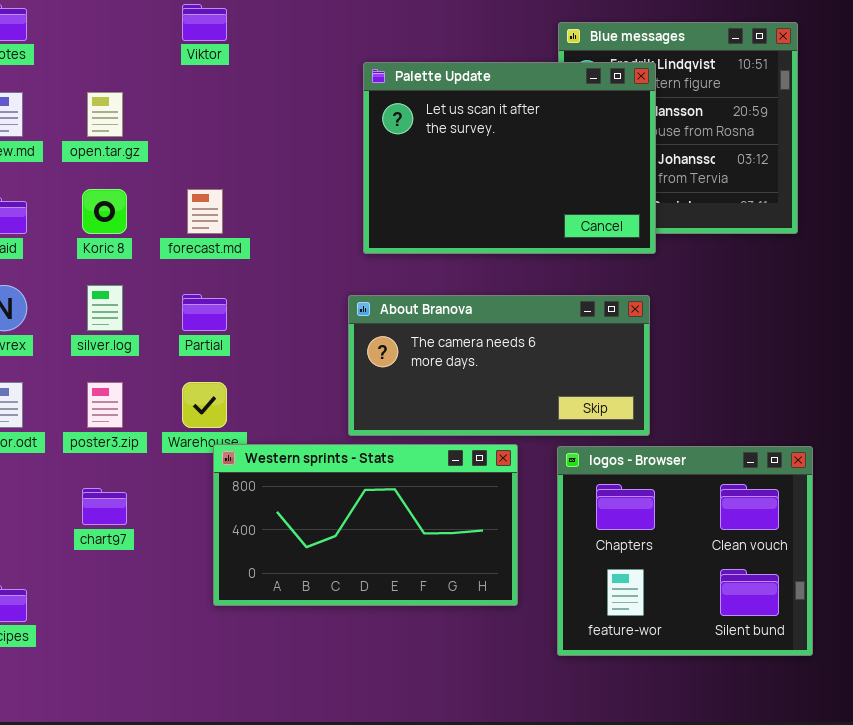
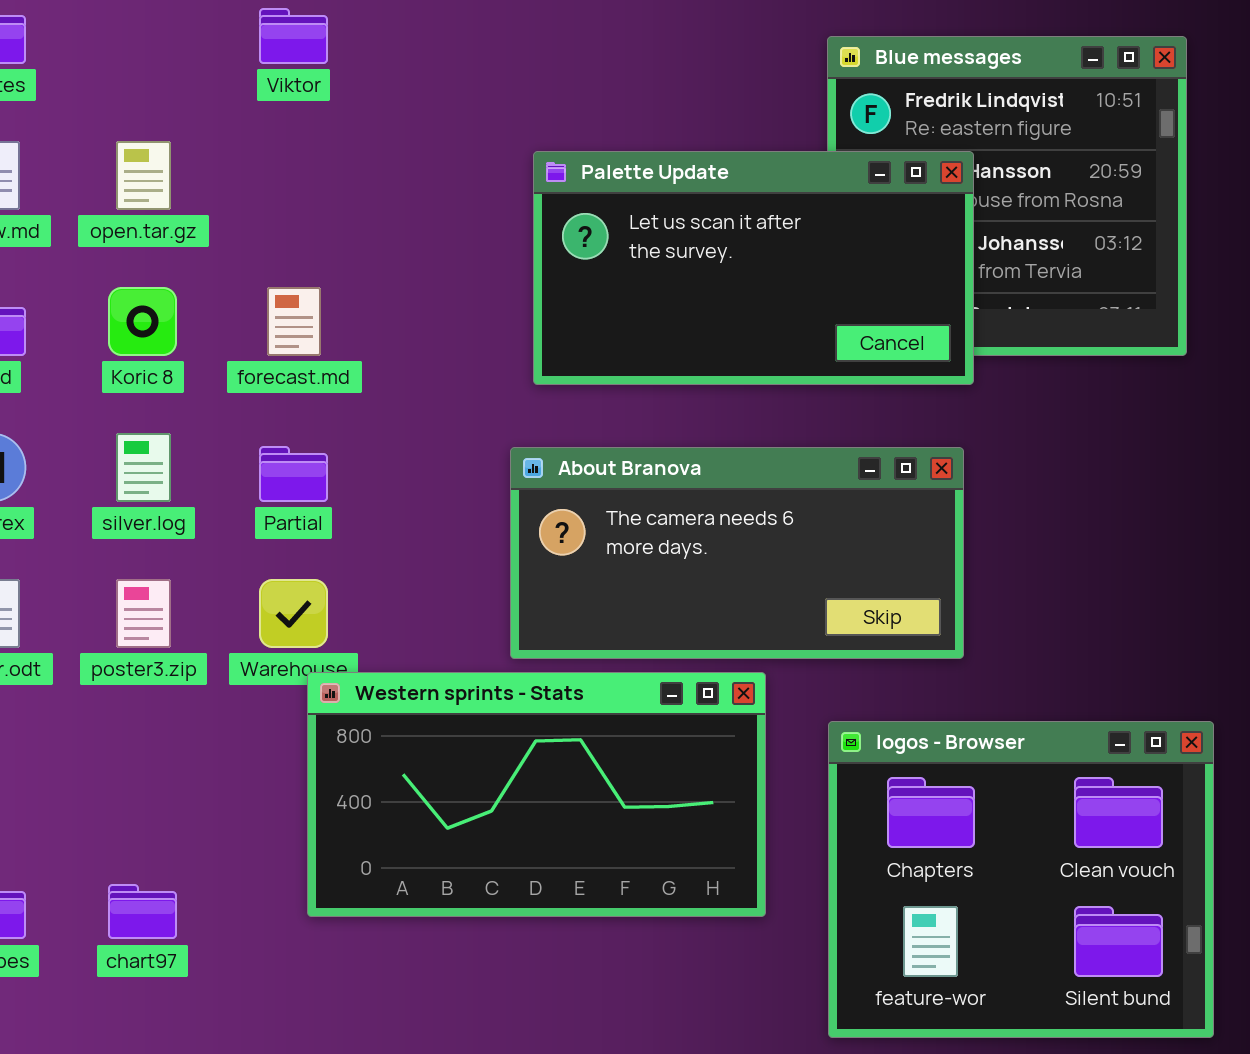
Palette Update: [363,62,656,254] -> [533,151,974,385], resized
logos - Browser: [557,446,813,656] -> [828,721,1214,1038], moved
chart97: [82,488,127,525] -> [108,884,177,939], moved

